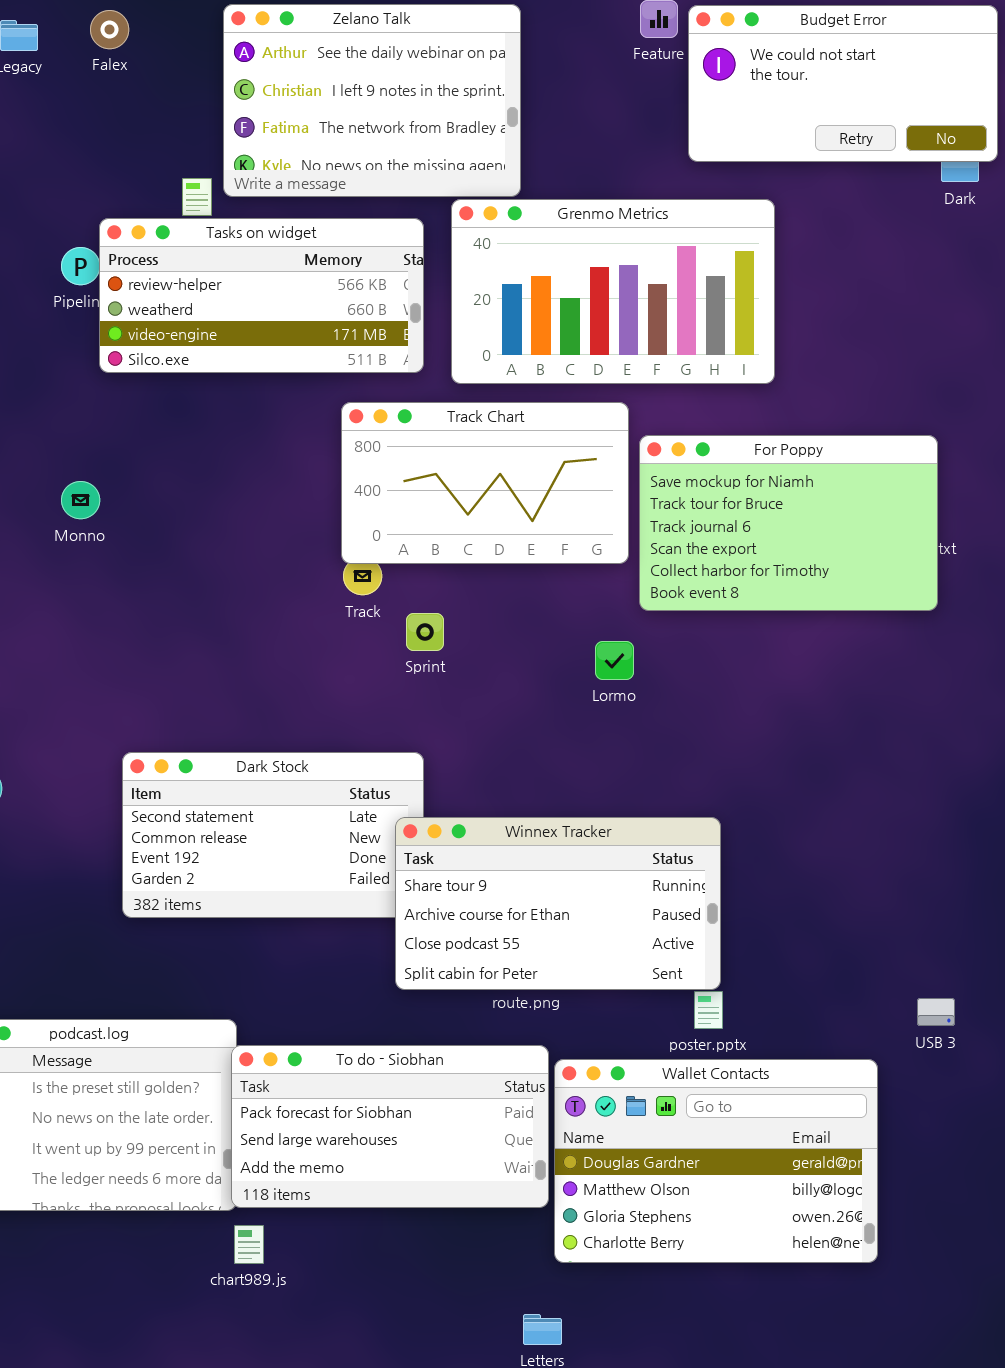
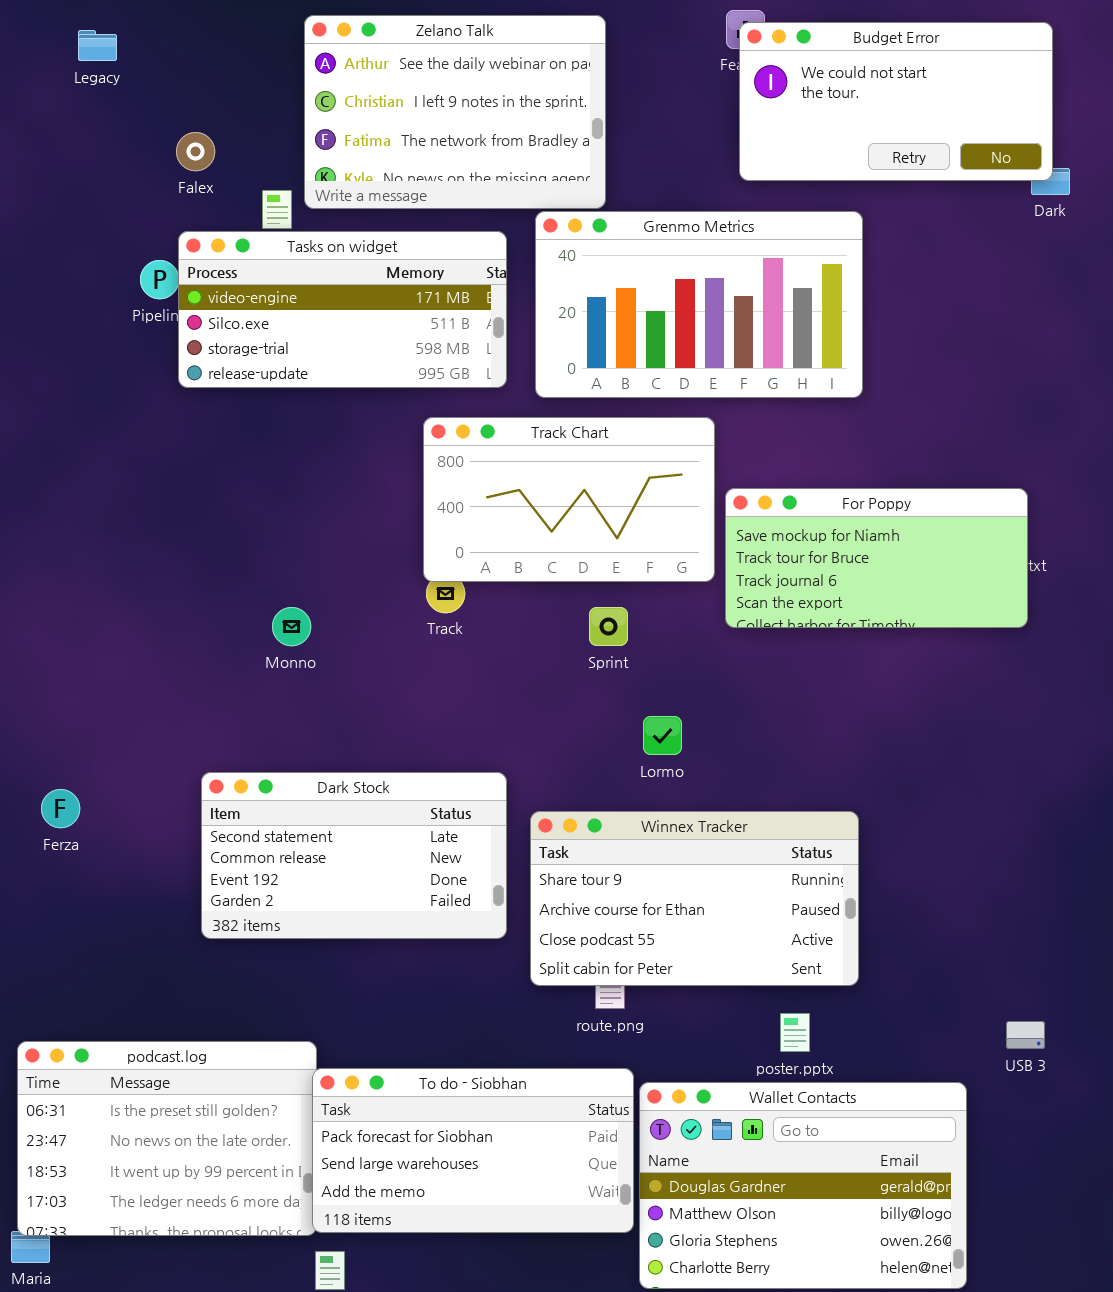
Budget Error: [688,5,998,162] -> [739,22,1053,181], moved
Falex: [90,10,129,49] -> [176,132,215,171], moved
Tasks on widget: [99,218,424,373] -> [178,231,507,388], scrolled down 2 rows
For Poppy: [639,435,938,611] -> [725,488,1028,628], resized
Monno: [61,481,100,519] -> [272,607,311,646], moved
Sprint: [406,613,444,651] -> [589,607,628,646], moved
Lormo: [595,641,634,680] -> [643,716,682,755], moved
Winnex Tracker: [395,817,721,990] -> [530,811,859,986], moved

